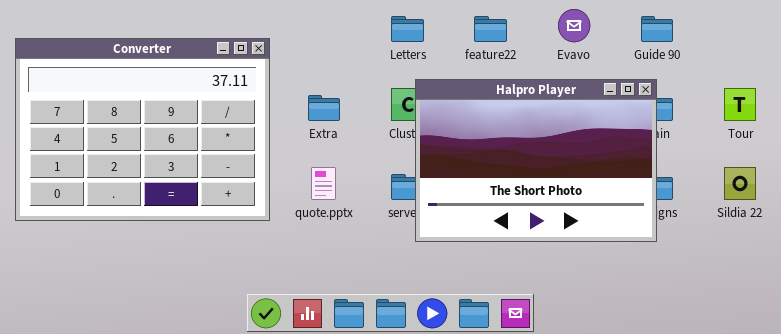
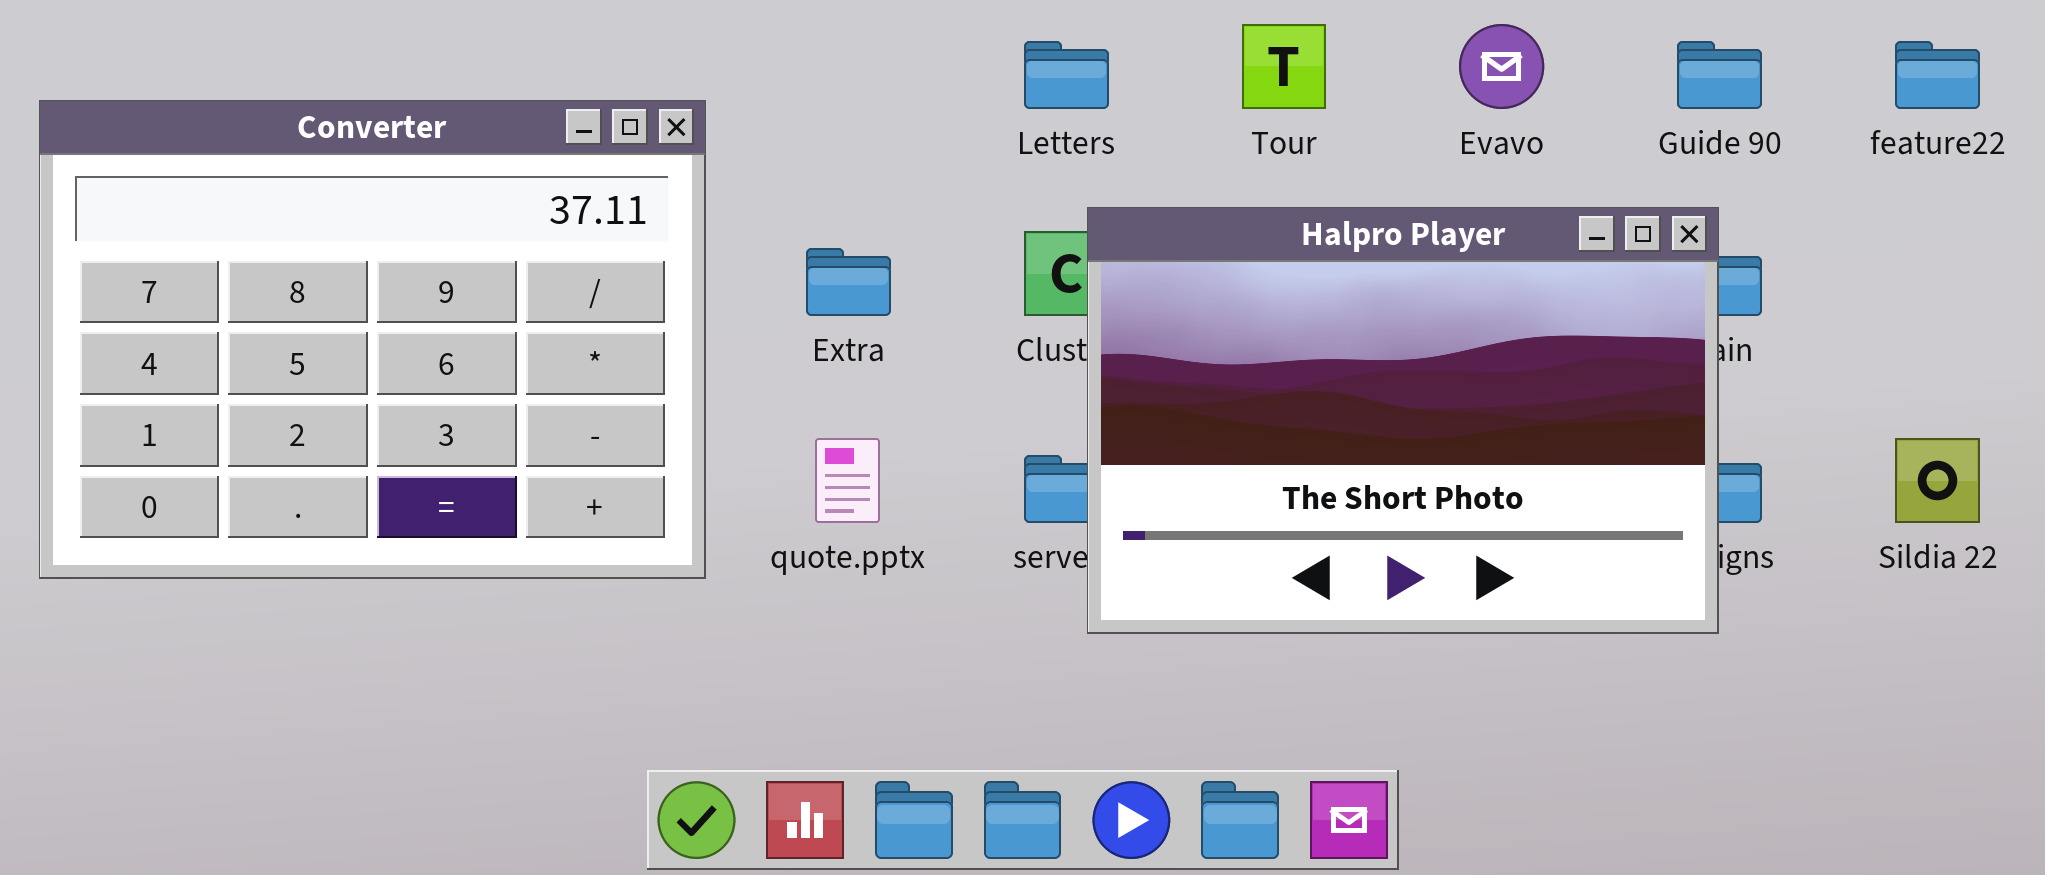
feature22: [474,16,507,42] -> [1895,41,1980,109], moved
Tour: [724,88,756,121] -> [1242,24,1326,109], moved

